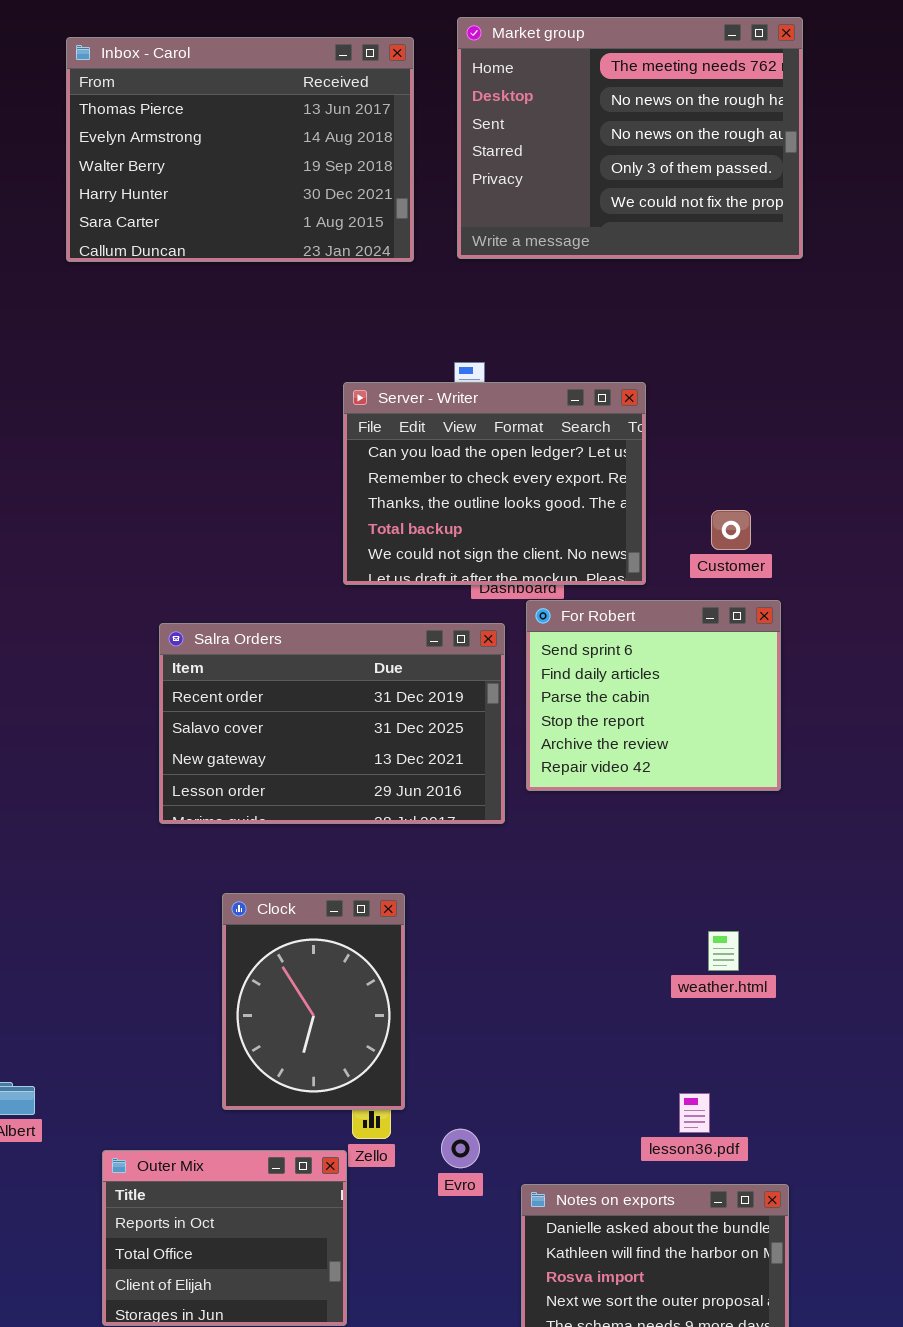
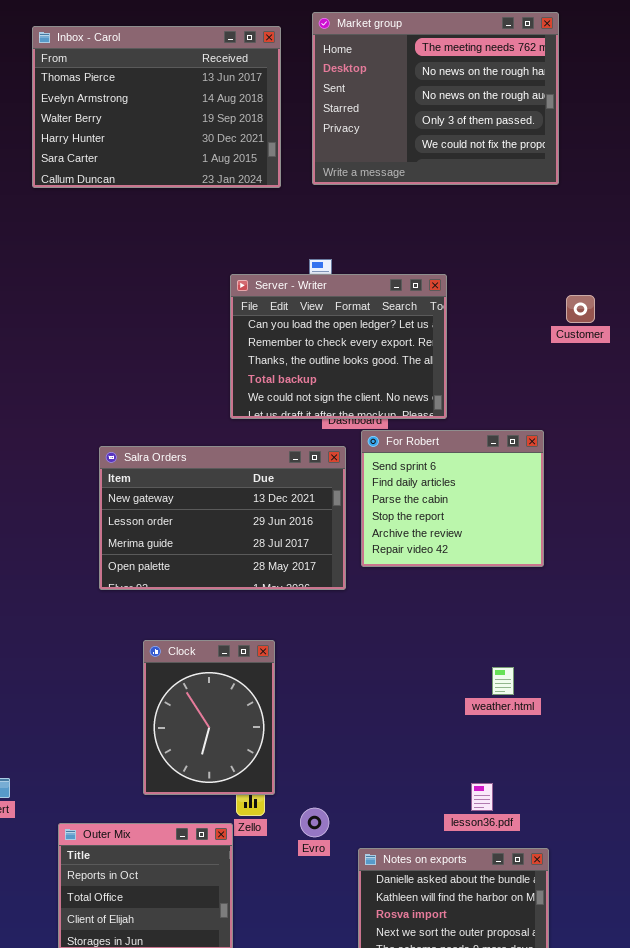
Customer: [711,510,751,550] -> [566,295,595,323], moved
Salra Orders: [159,623,505,824] -> [99,446,346,590], scrolled down 2 rows

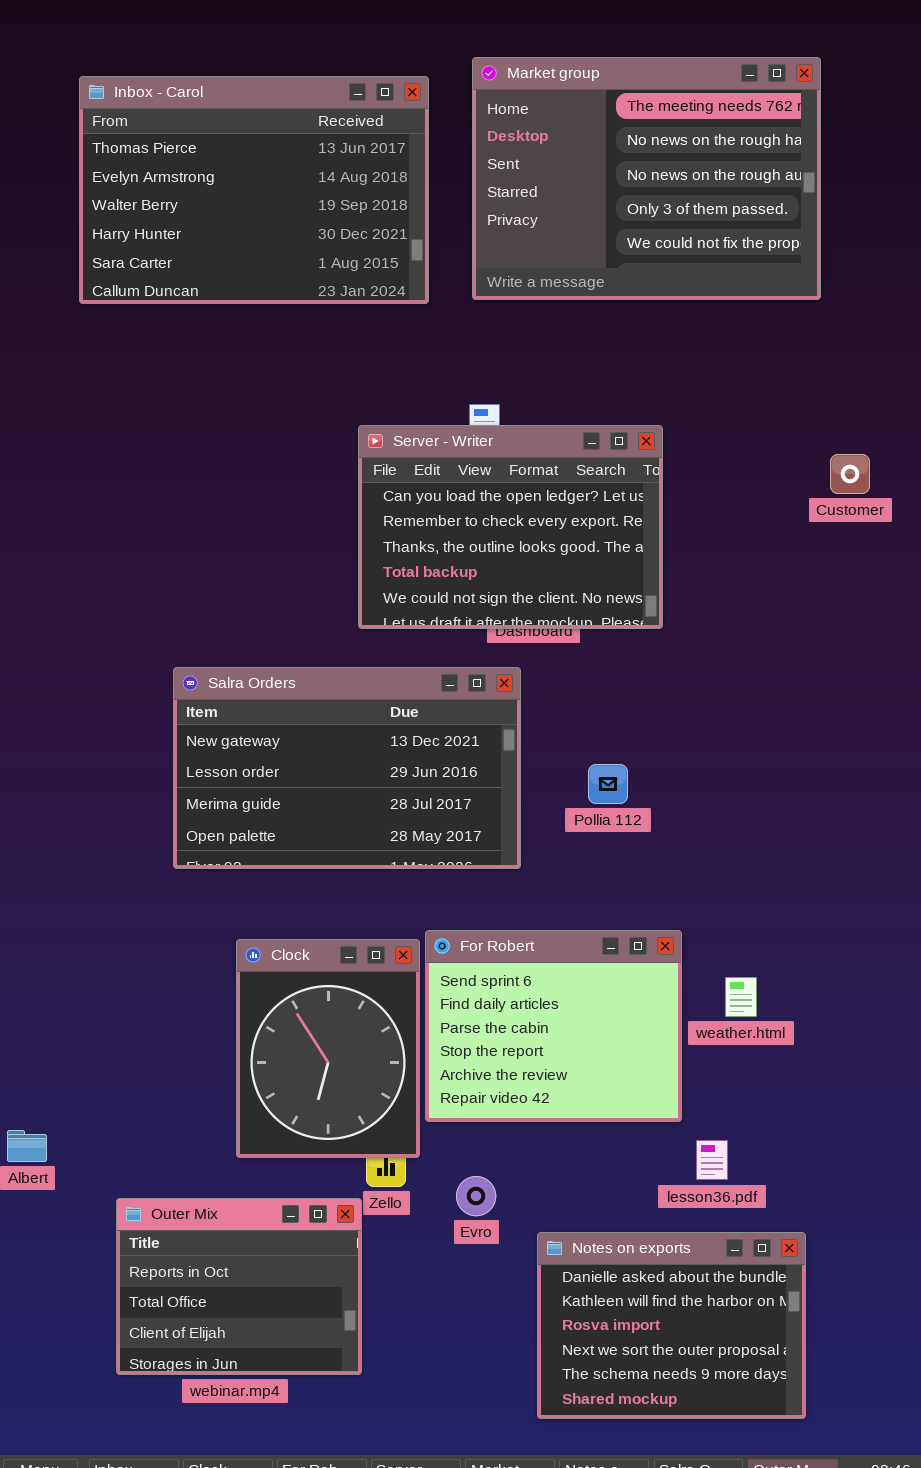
For Robert: [361,430,544,567] -> [425,930,682,1122], moved

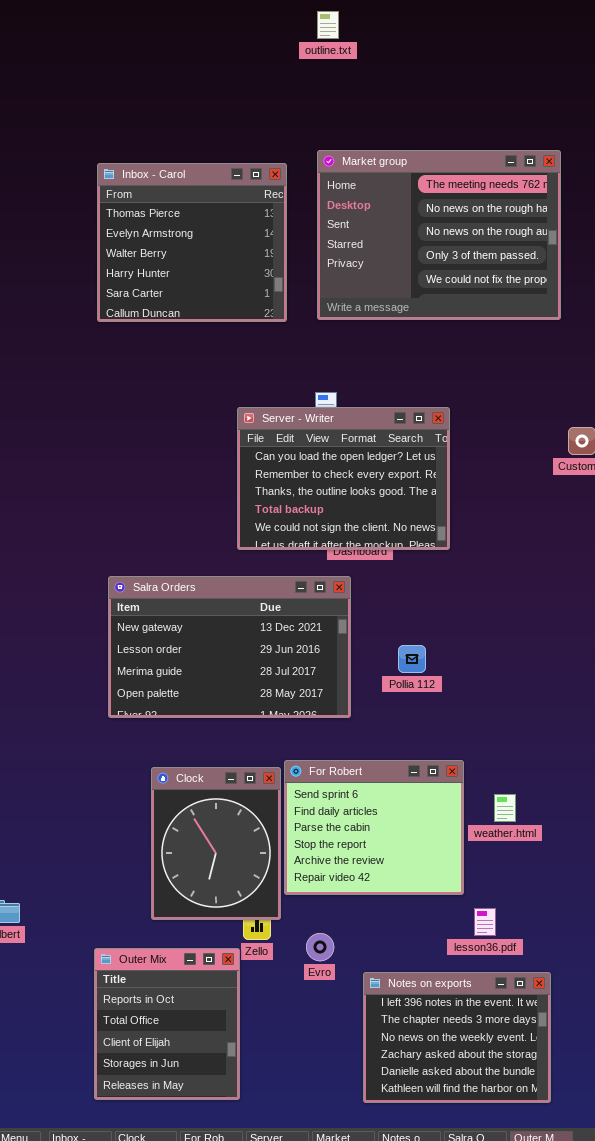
Inbox - Carol: [79,76,429,304] -> [97,163,287,322], resized
Outer Mix: [116,1198,362,1375] -> [94,948,240,1100], resized
Notes on exports: [537,1232,806,1419] -> [363,972,551,1103], scrolled up 4 rows

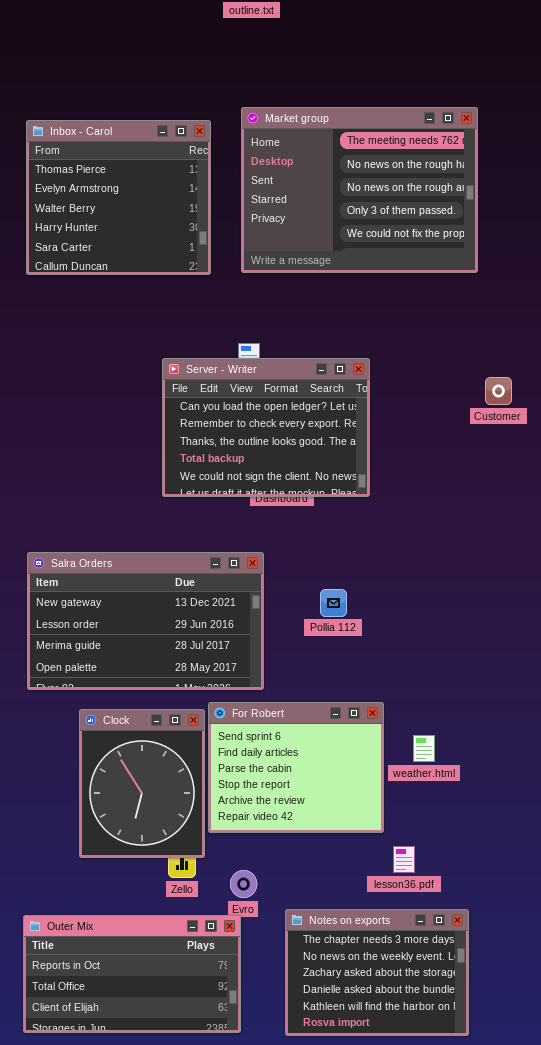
Salra Orders: [108,576,351,718] -> [27,552,264,690], moved
Outer Mix: [94,948,240,1100] -> [23,915,241,1033], resized
Notes on exports: [363,972,551,1103] -> [285,909,469,1036], scrolled down 1 row

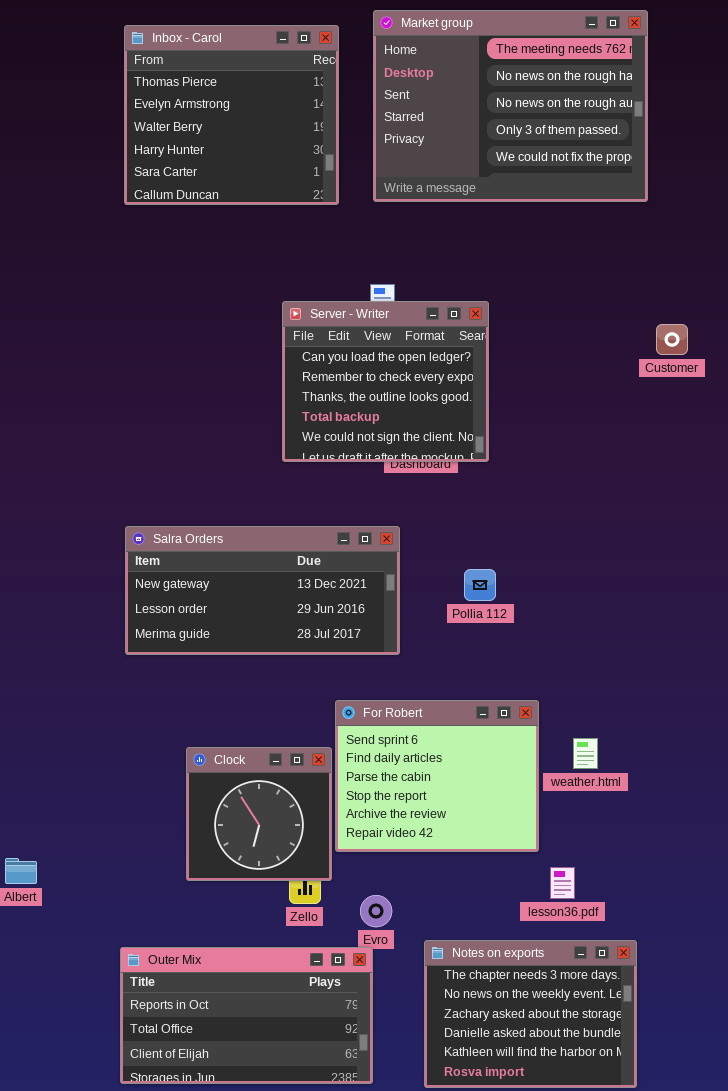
Server - Writer: [162,358,370,497] -> [282,301,489,462], resized
Salra Orders: [27,552,264,690] -> [125,526,400,655], resized
Clock: [79,709,205,858] -> [186,747,332,881], resized

